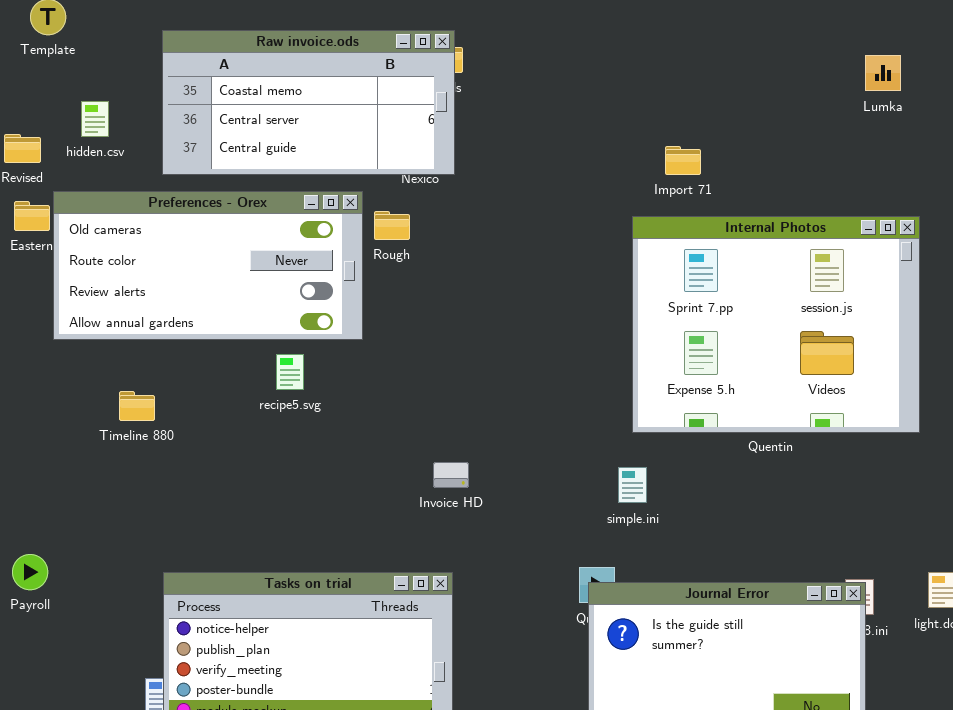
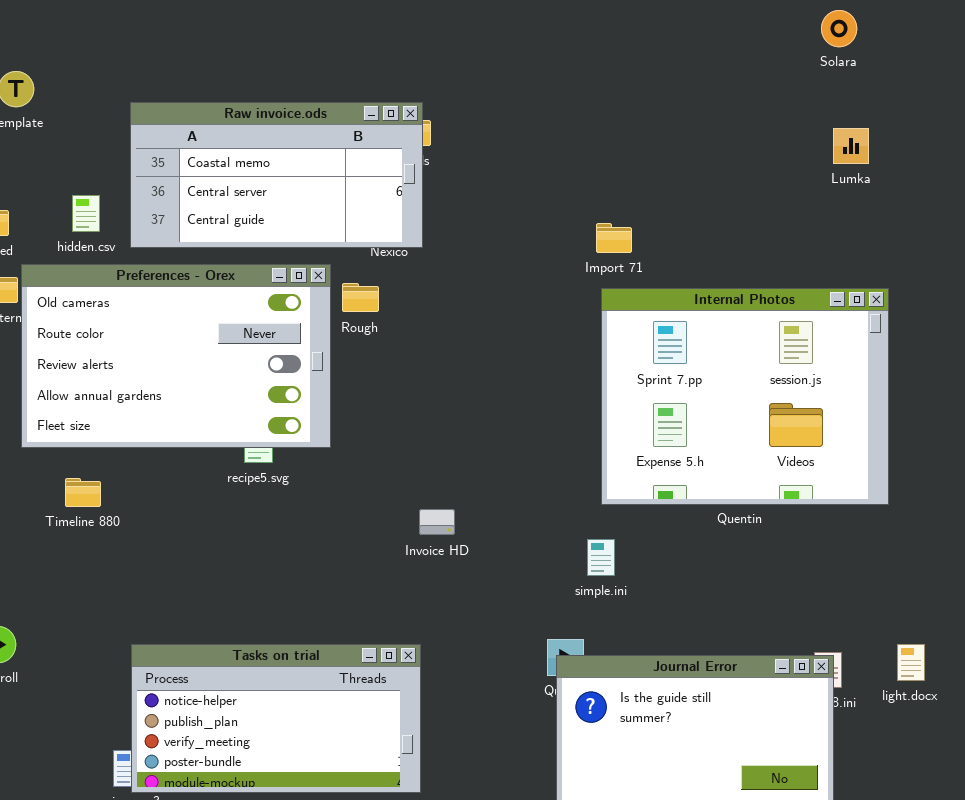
hidden.csv: [81,101,109,137] -> [72,195,100,232], moved
Import 71: [665,146,701,175] -> [596,223,632,253], moved
Preferences - Orex: [53,191,363,340] -> [21,264,331,448], resized
Timeline 880: [119,391,155,421] -> [65,478,101,507], moved
Invoice HD: [433,462,469,488] -> [419,509,455,535], moved

